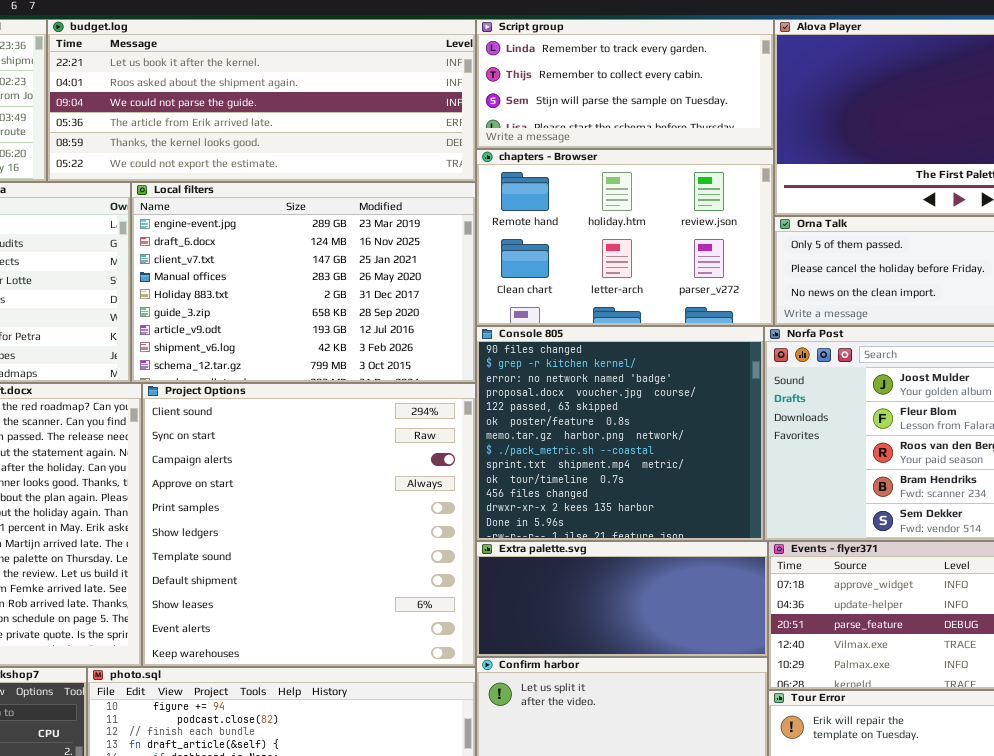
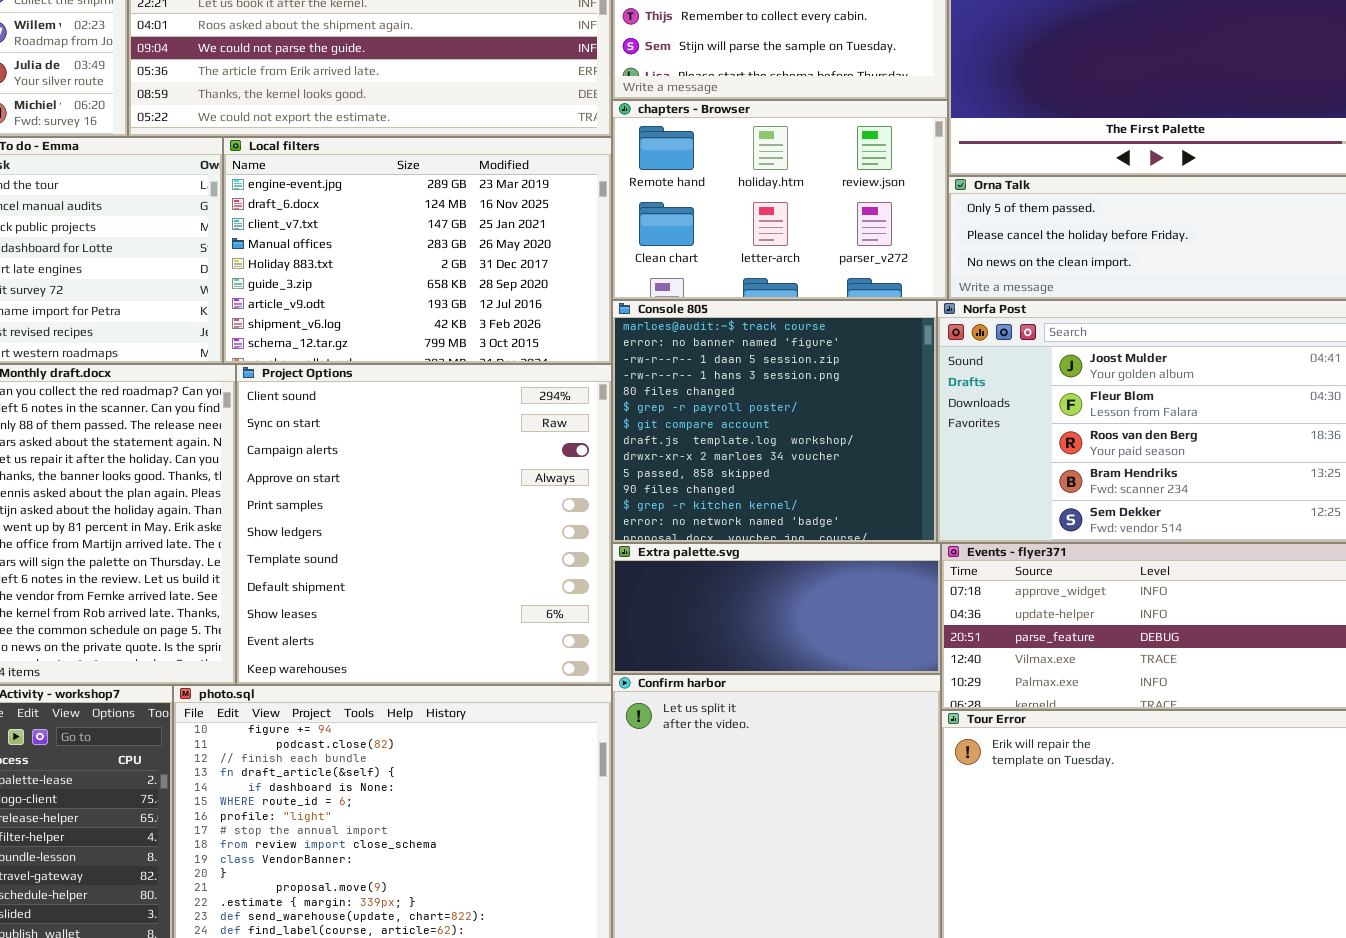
Console 805: [476,326,764,541] -> [612,300,937,543], scrolled up 10 rows

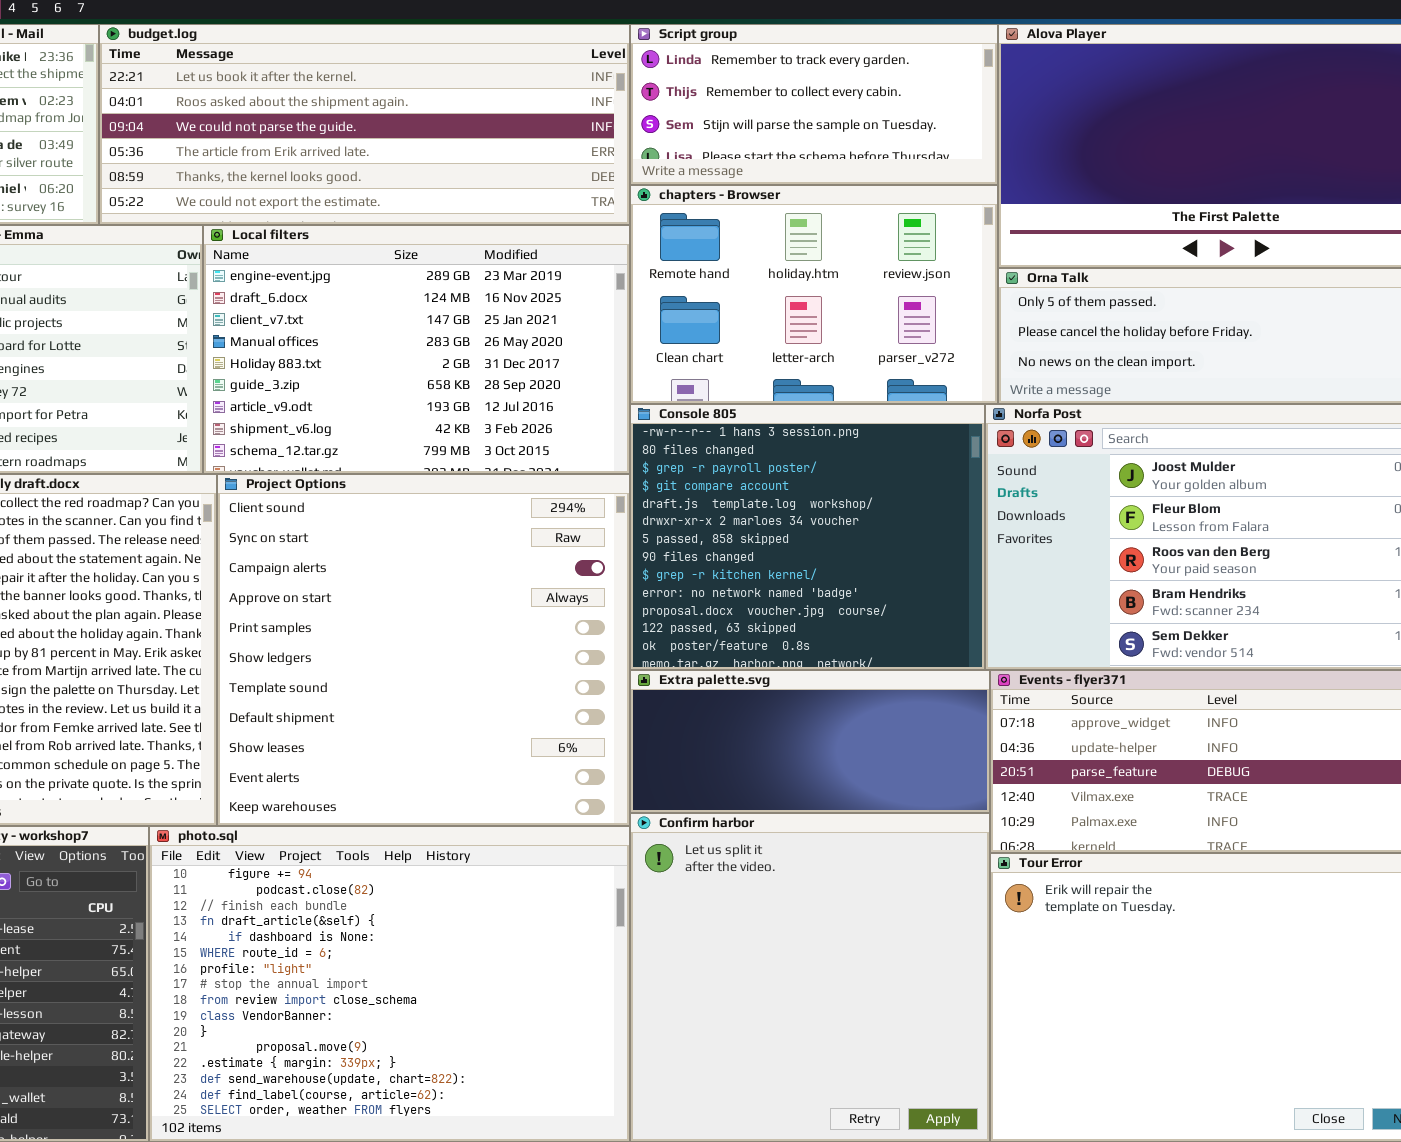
Console 805: [612,300,937,543] -> [630,404,985,670], scrolled down 3 rows

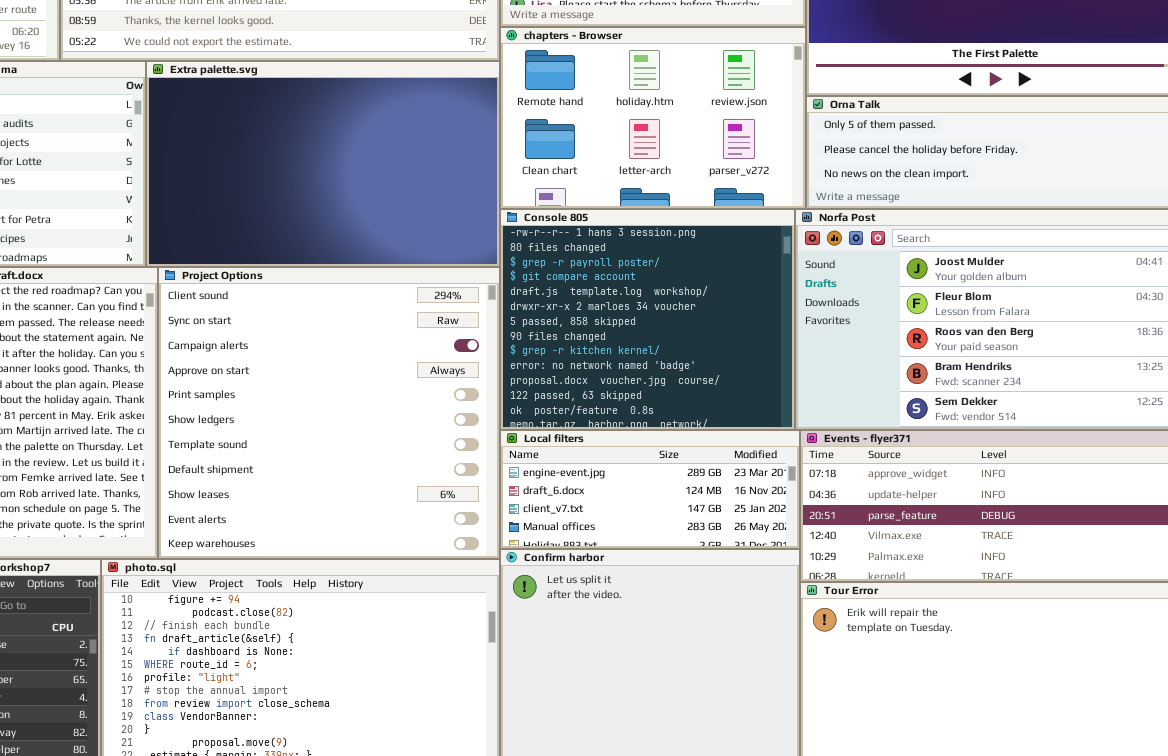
Local filters: [203,225,630,474] -> [500,430,800,549], moved, resized
Extra palette.svg: [630,670,990,813] -> [146,61,500,267], moved, resized

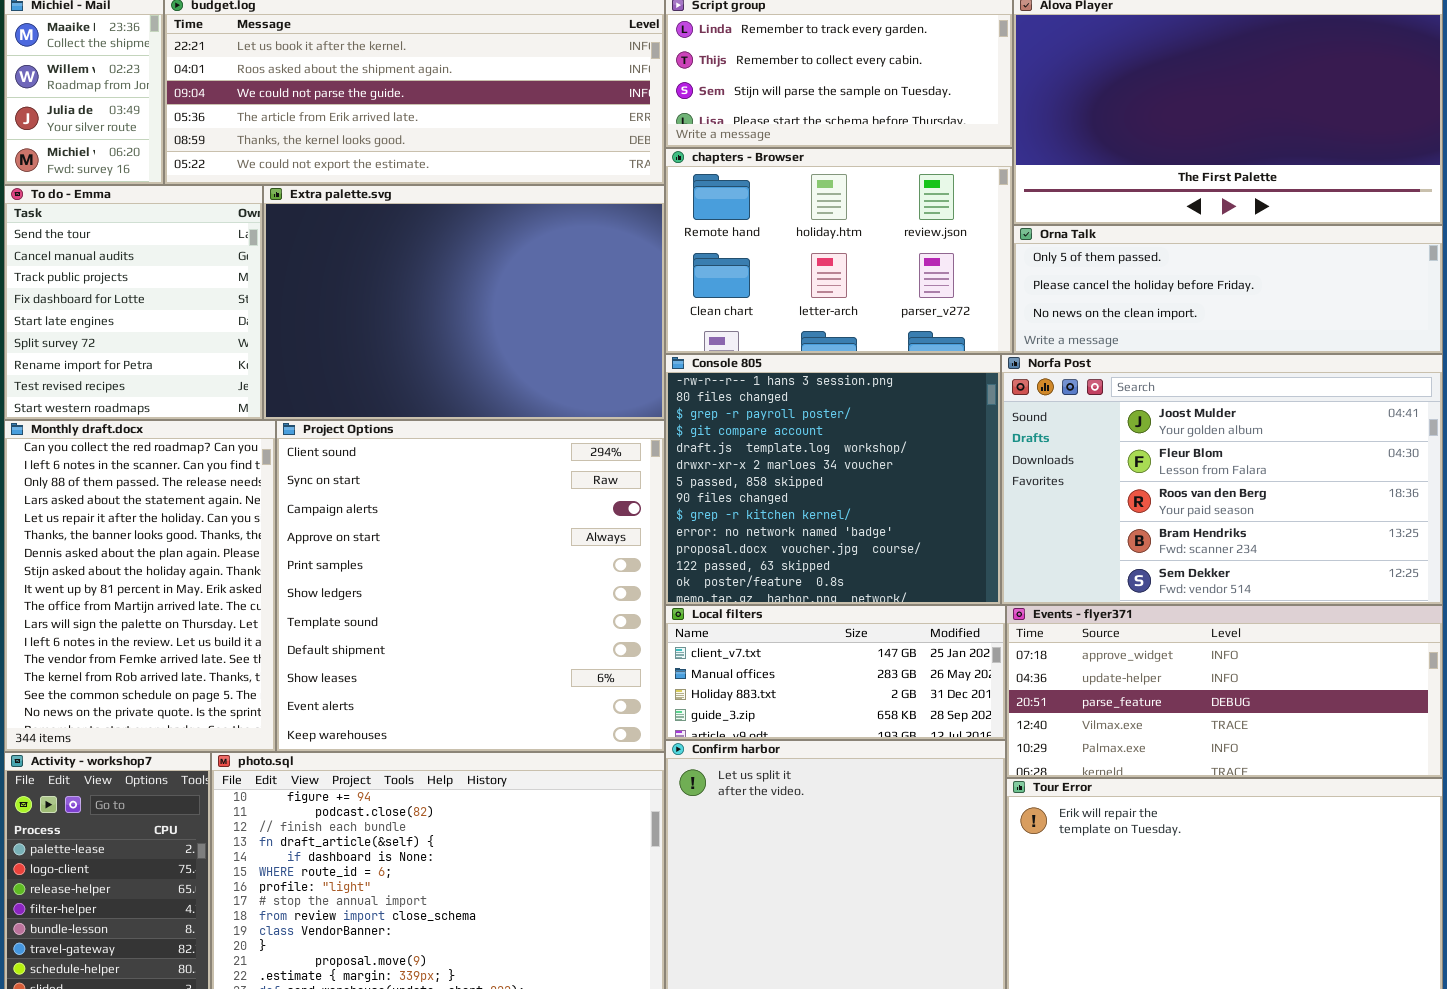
Local filters: [500,430,800,549] -> [665,605,1006,740], scrolled down 2 rows

